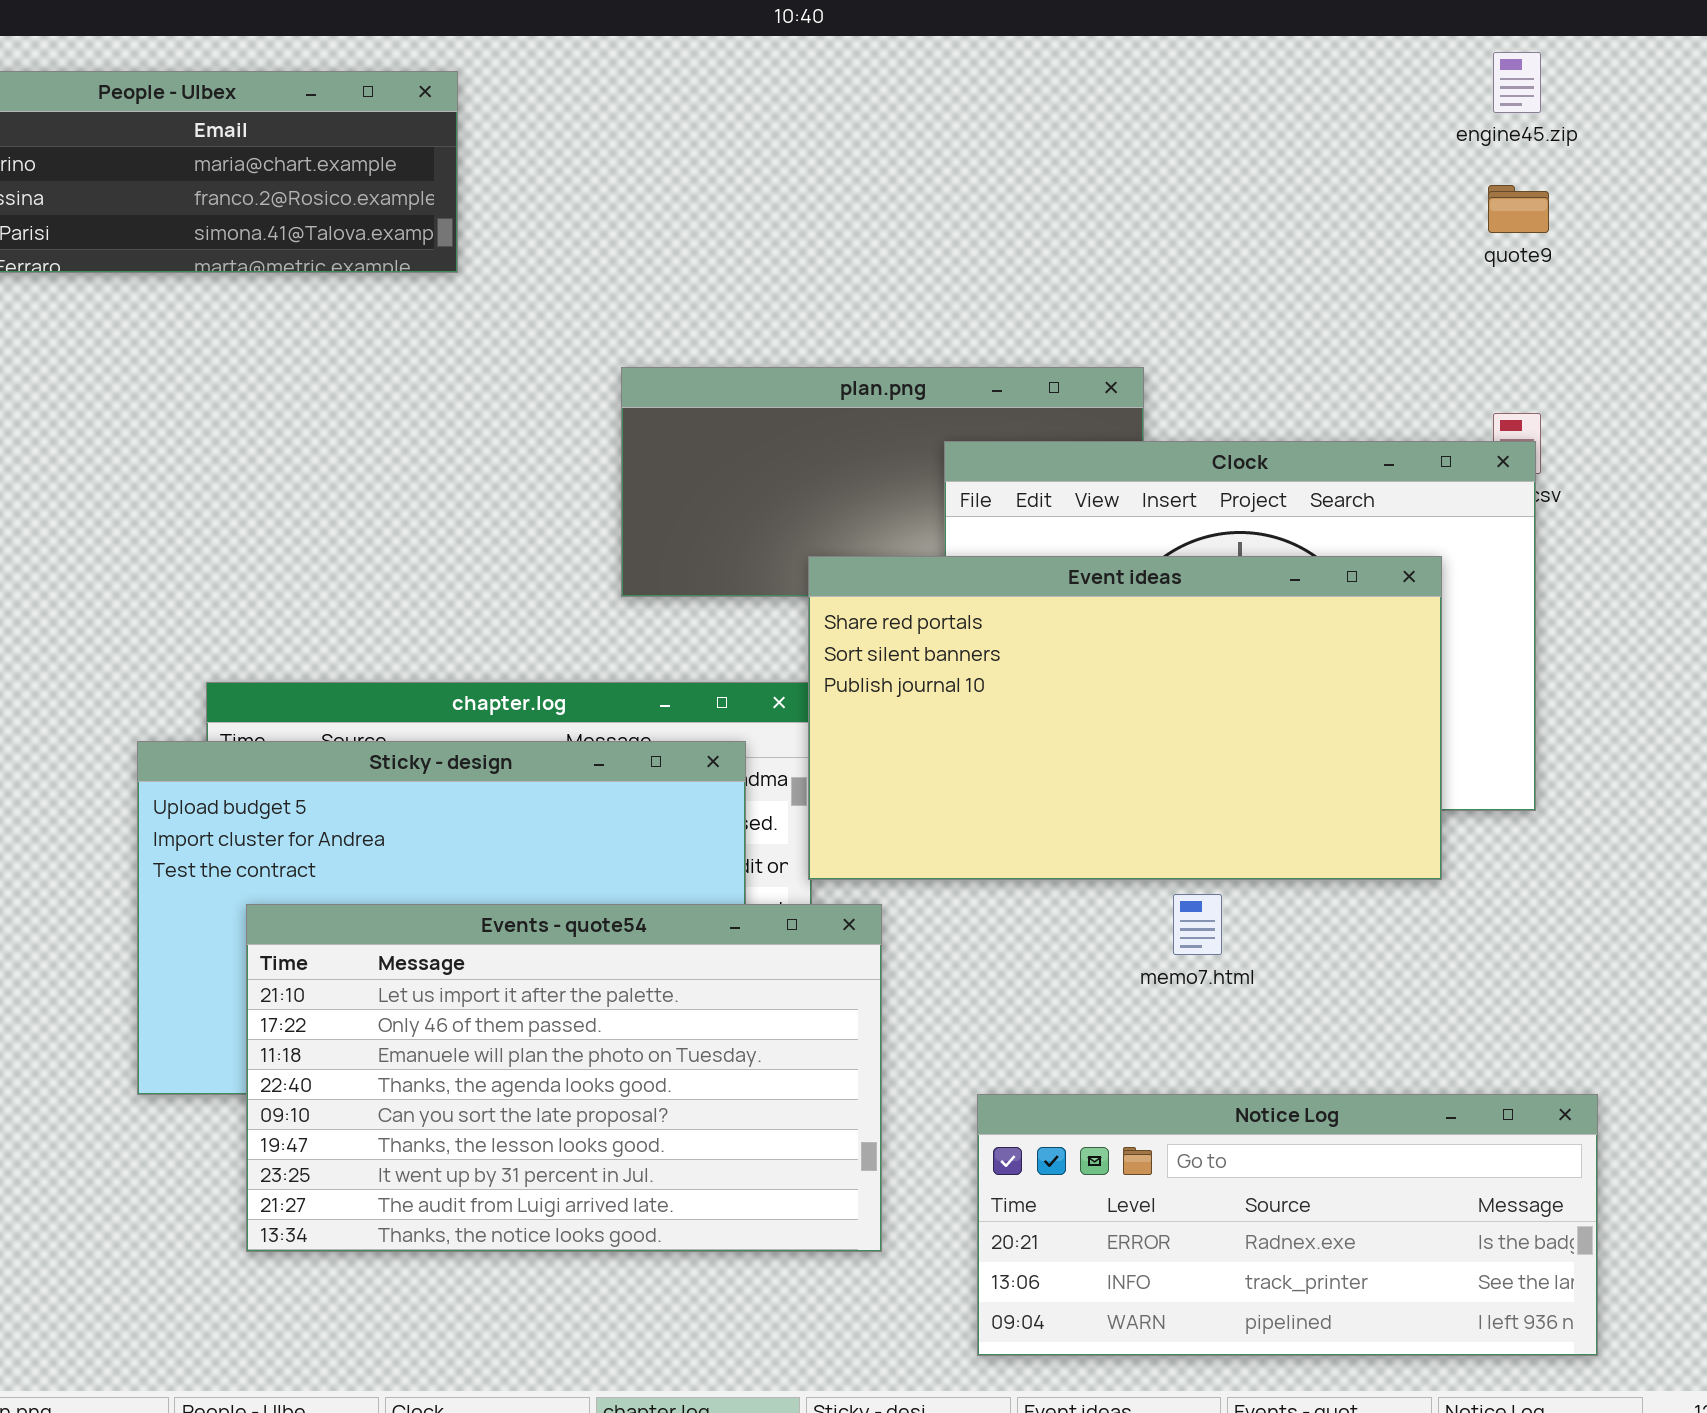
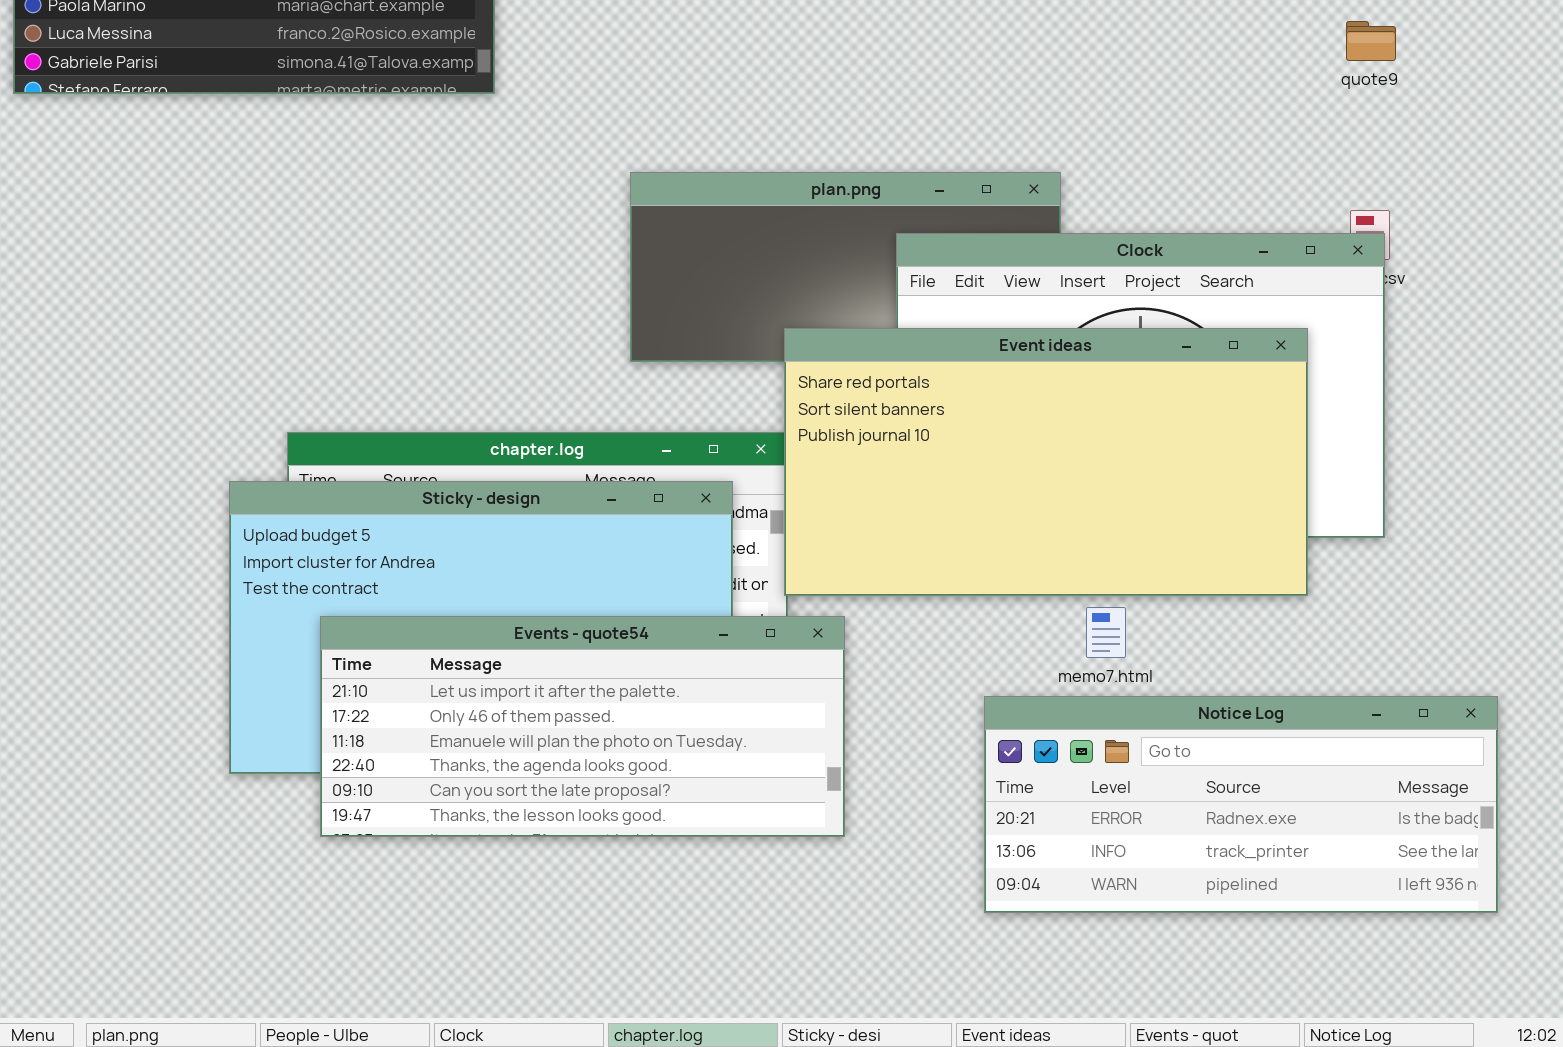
Events - quote54: [246,904,882,1252] -> [320,616,845,837], resized
Notice Log: [977,1094,1598,1356] -> [984,696,1498,913], moved

